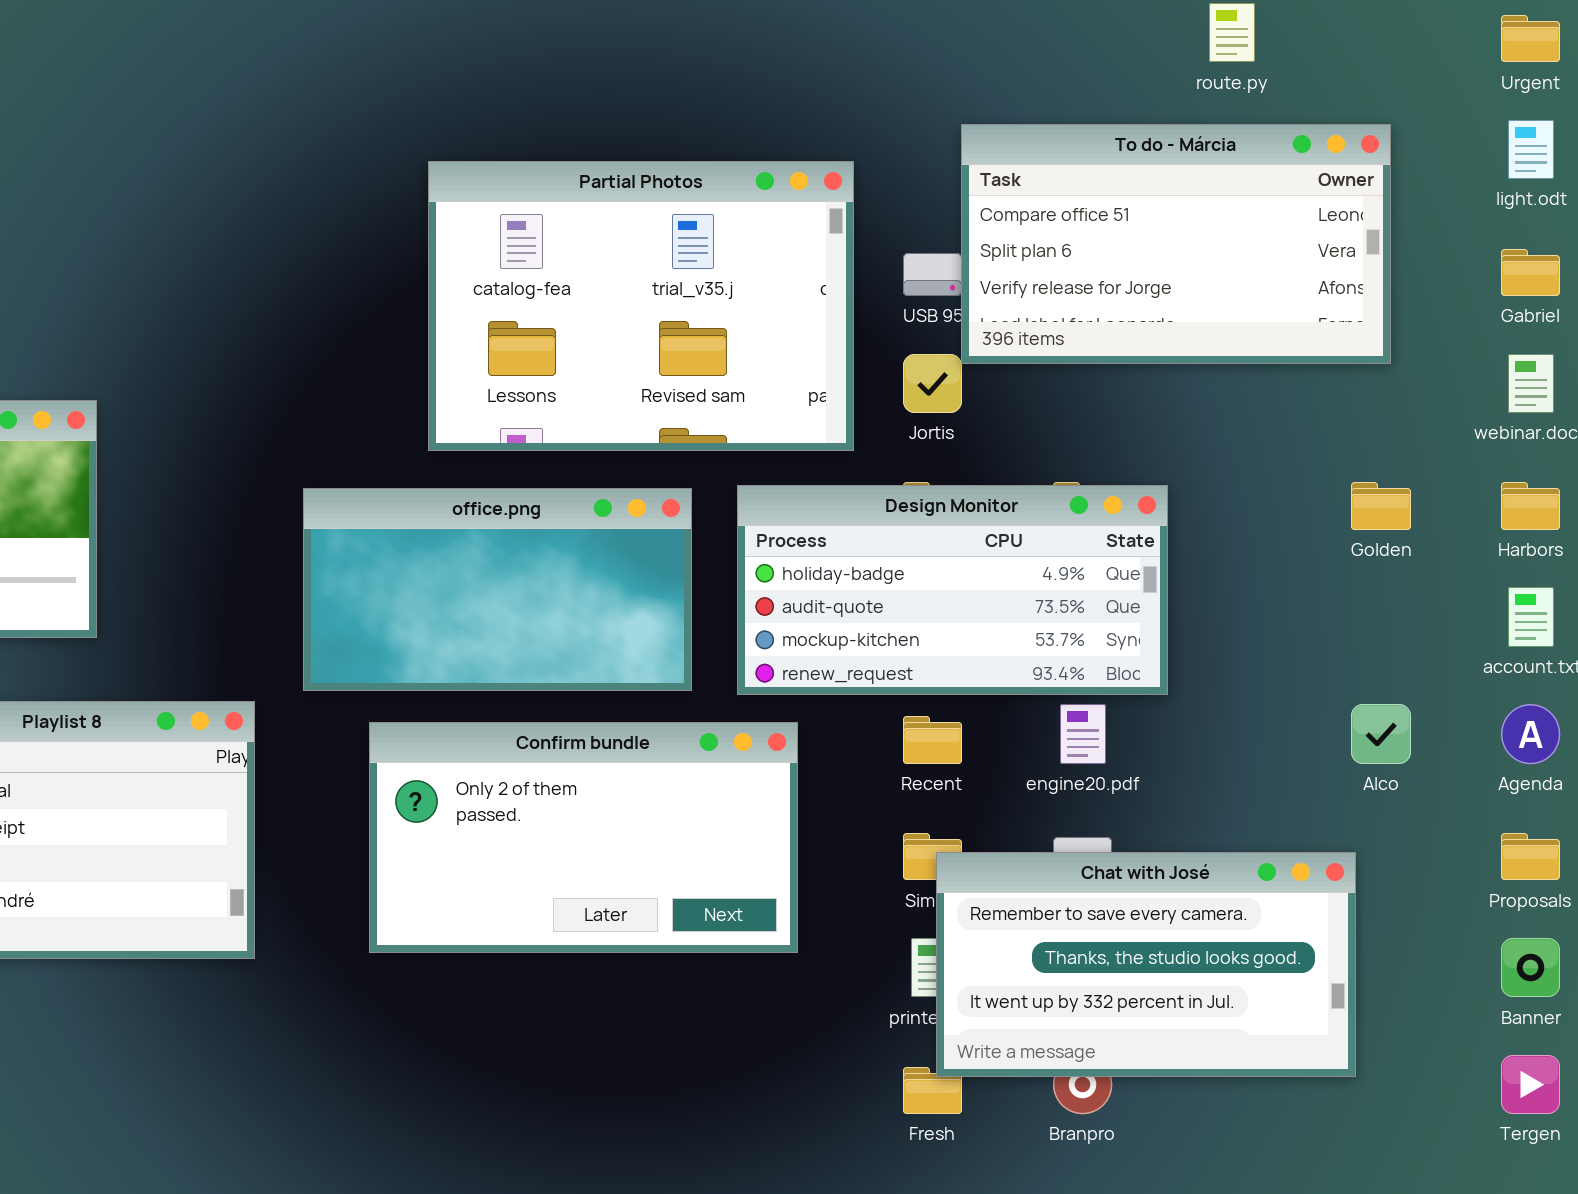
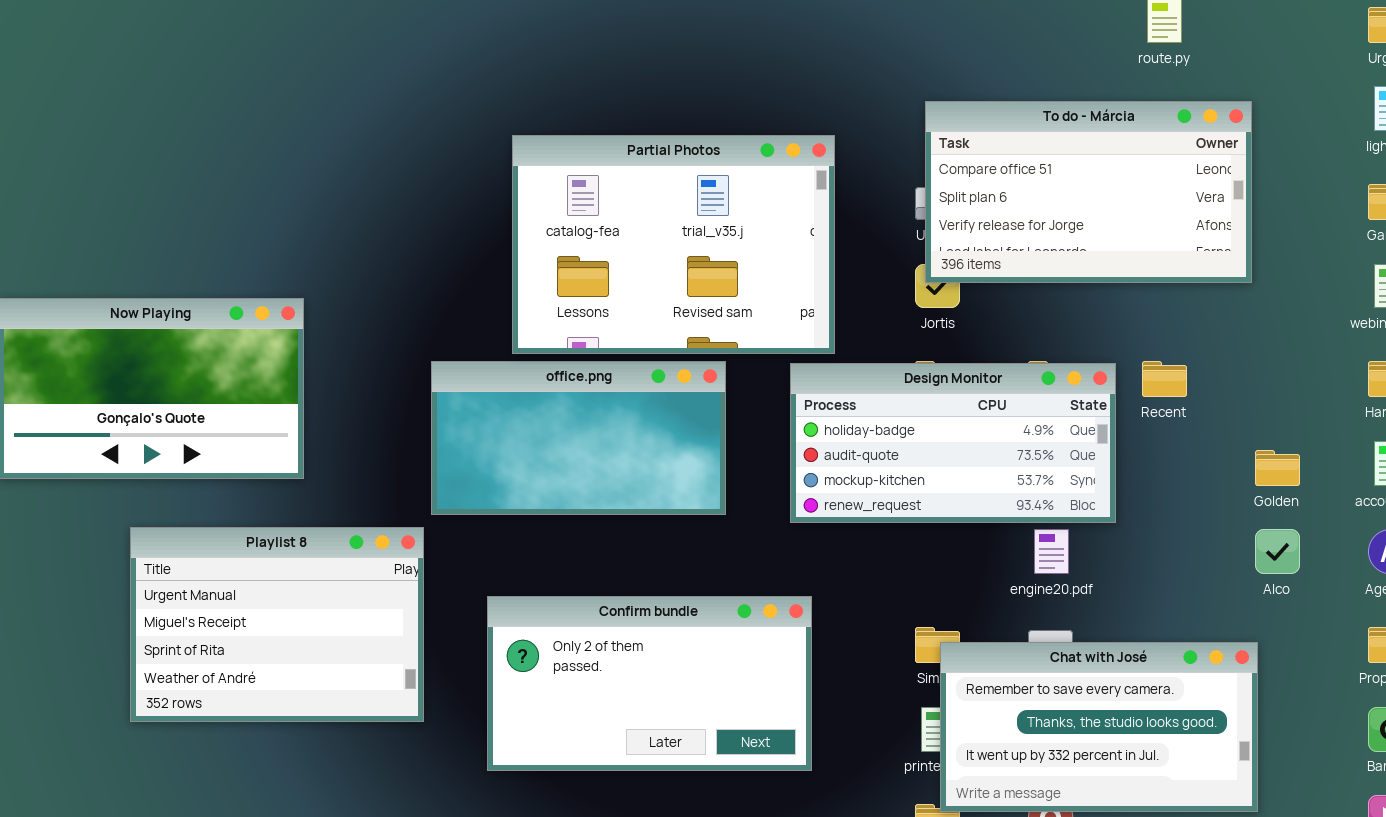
To do - Márcia: [961,124,1391,364] -> [925,101,1252,283], moved
Partial Photos: [428,161,854,451] -> [512,135,835,354], moved
Golden: [1351,482,1411,530] -> [1255,450,1300,486], moved
office.png: [303,488,692,691] -> [431,361,726,515], moved
Recent: [903,716,962,764] -> [1142,361,1187,397], moved
Confirm bundle: [369,722,798,953] -> [487,596,812,771], moved

